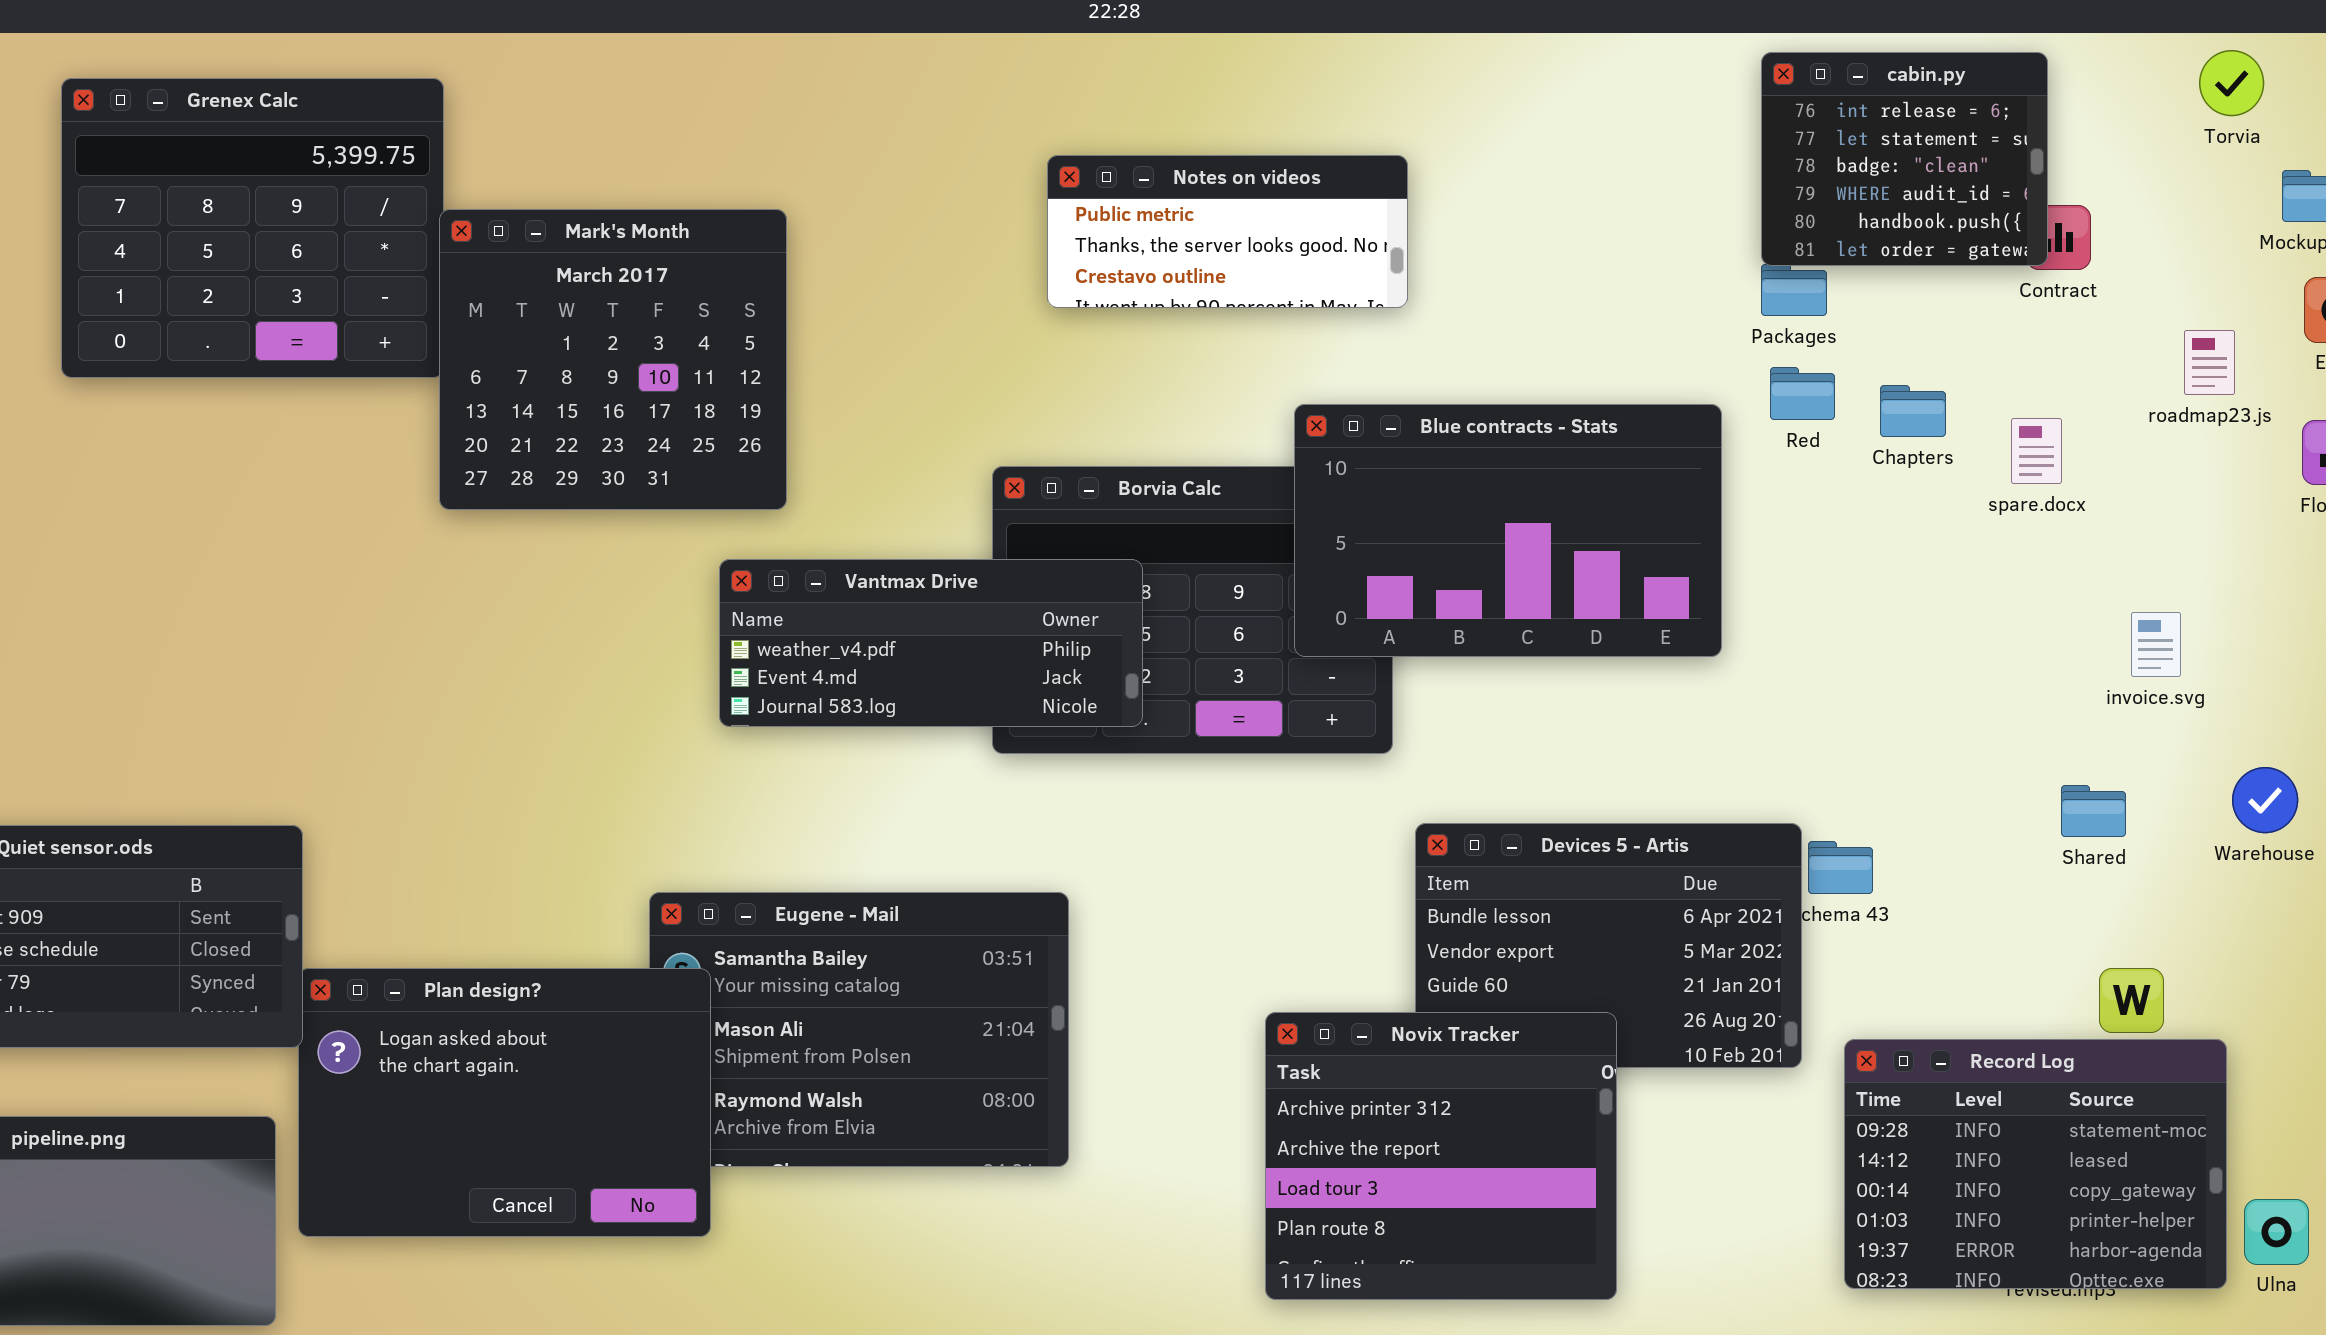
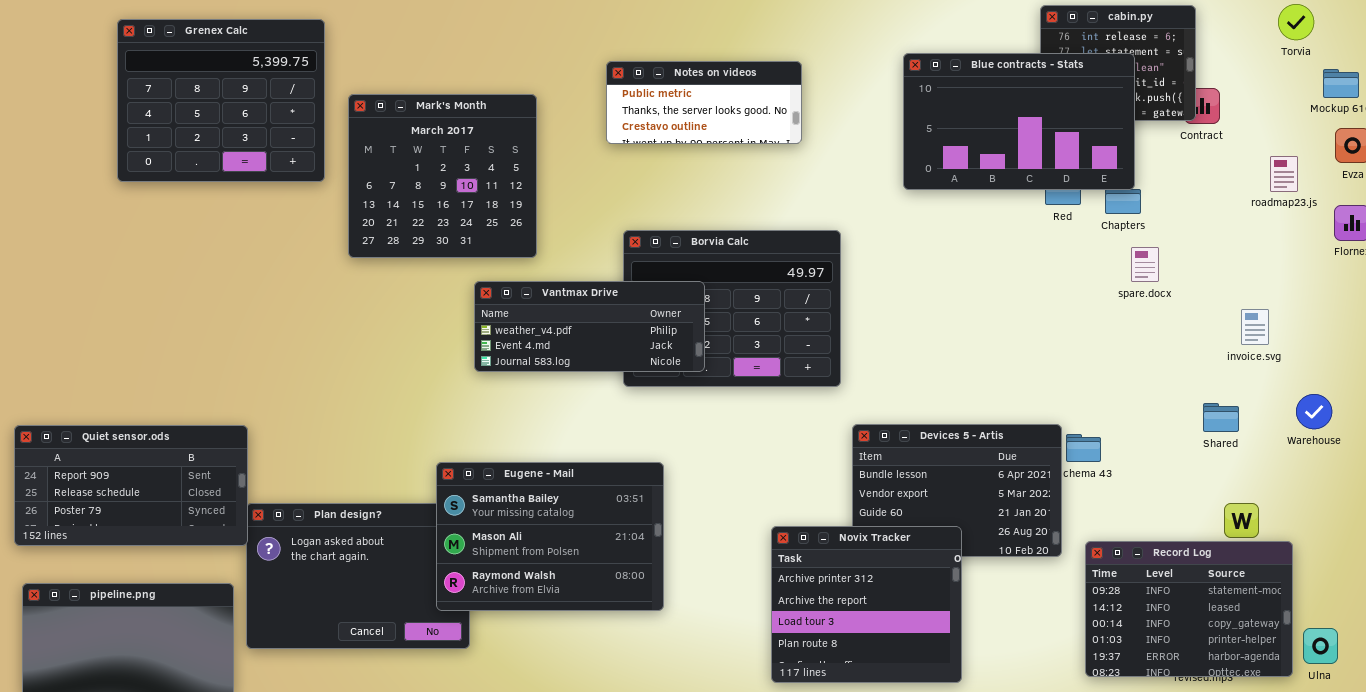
Notes on videos: [1047,155,1408,308] -> [606,61,802,144], moved
Mark's Month: [439,209,787,510] -> [348,94,537,258], moved
Blue contracts - Stats: [1294,404,1722,657] -> [903,53,1135,190], moved
spare.docx: [2011,418,2062,484] -> [1131,247,1159,282], moved
Eugene - Mail: [649,892,1069,1167] -> [436,462,664,611], raised

